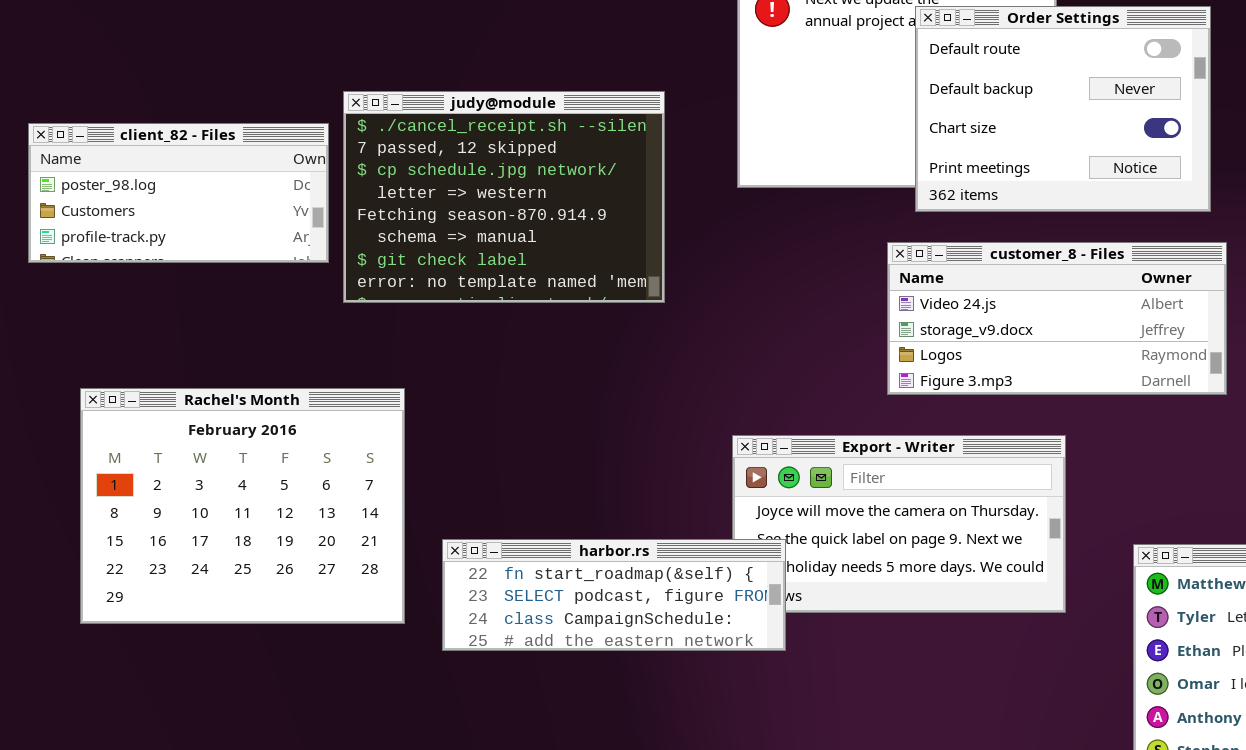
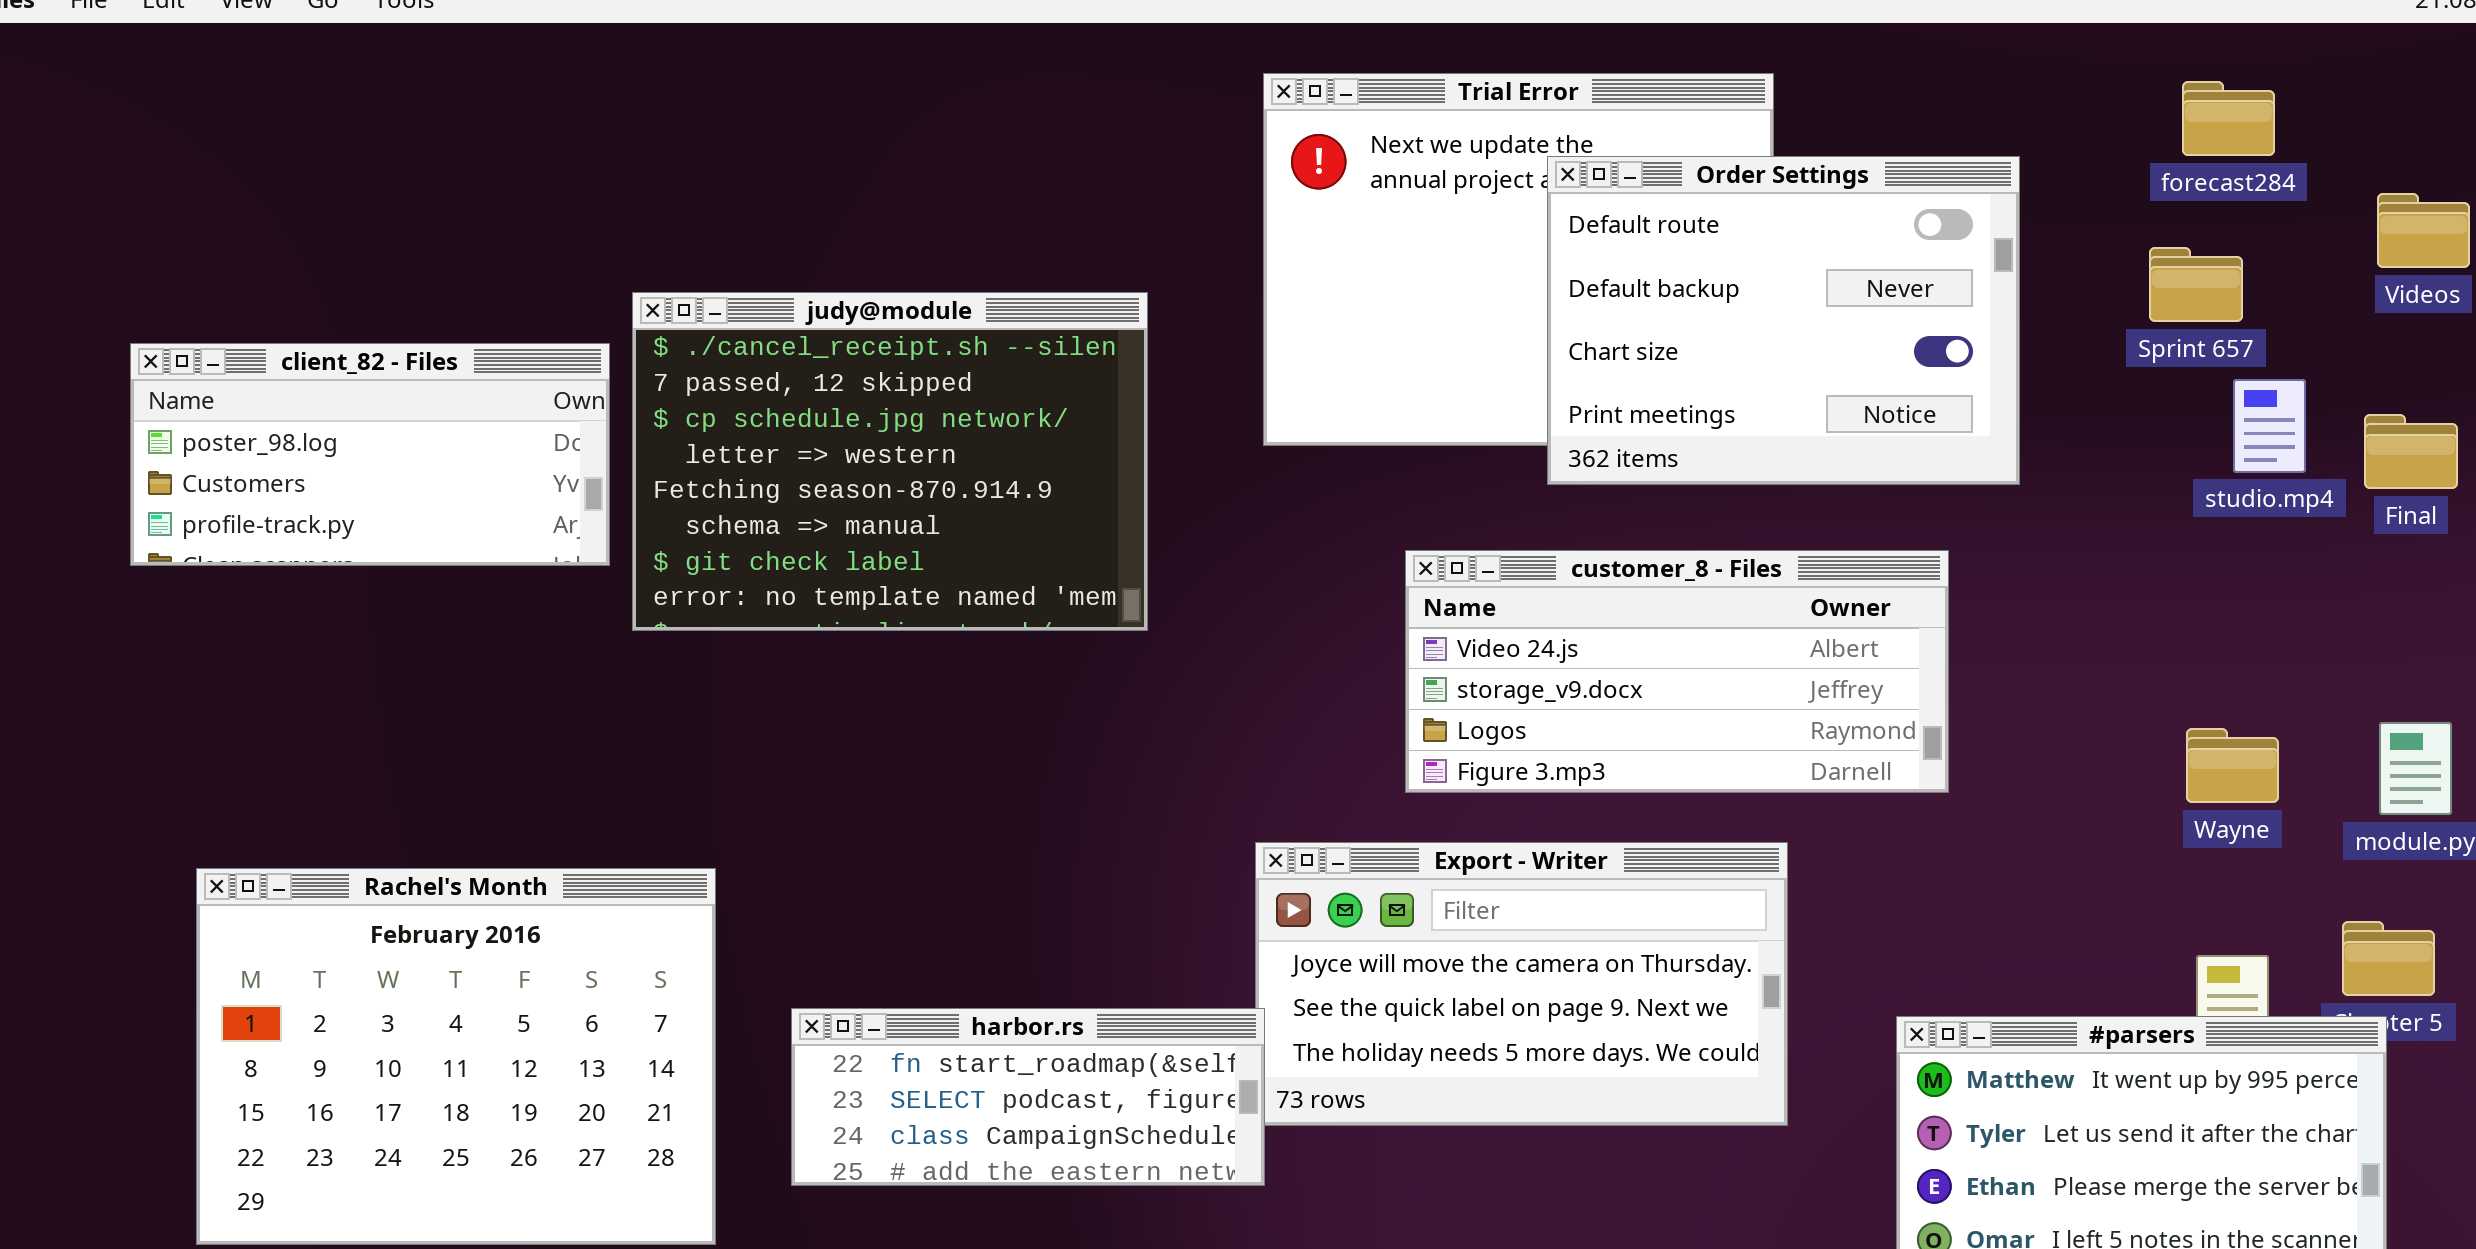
customer_8 - Files: [887,242,1227,395] -> [1405,550,1949,793], moved
Rachel's Month: [80,388,405,624] -> [196,868,716,1245], moved
harbor.rs: [442,539,786,651] -> [791,1008,1265,1186], resized

